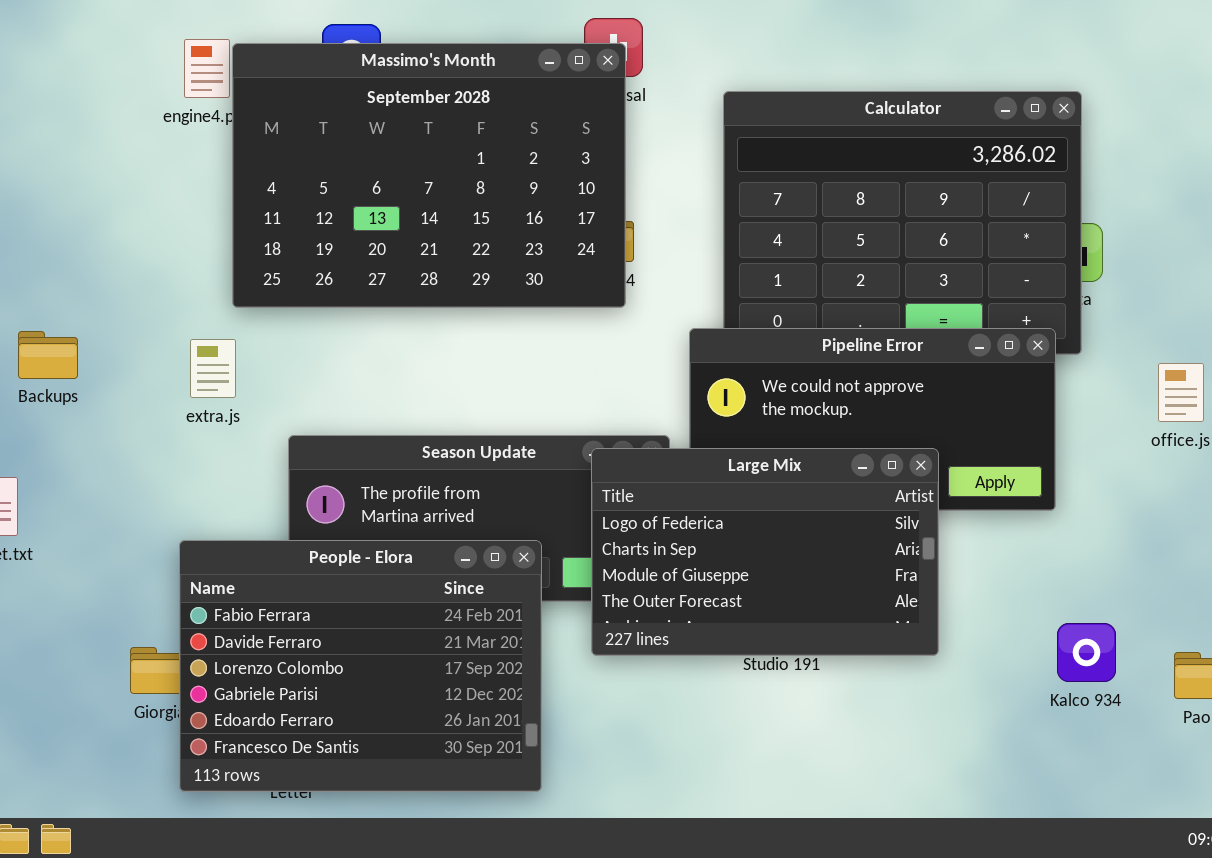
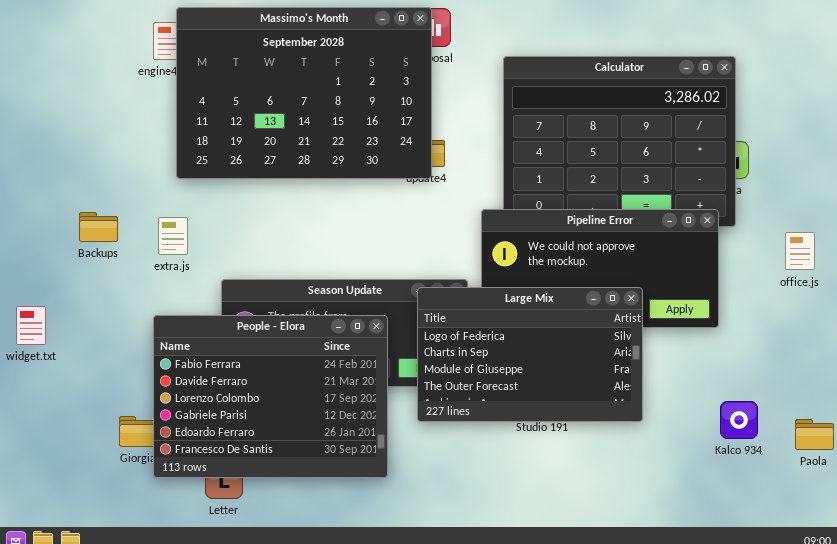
Massimo's Month: [232,43,626,308] -> [176,7,432,179], moved
Backups: [18,331,78,379] -> [79,212,118,242], moved
People - Elora: [179,540,542,792] -> [153,315,388,478], moved

